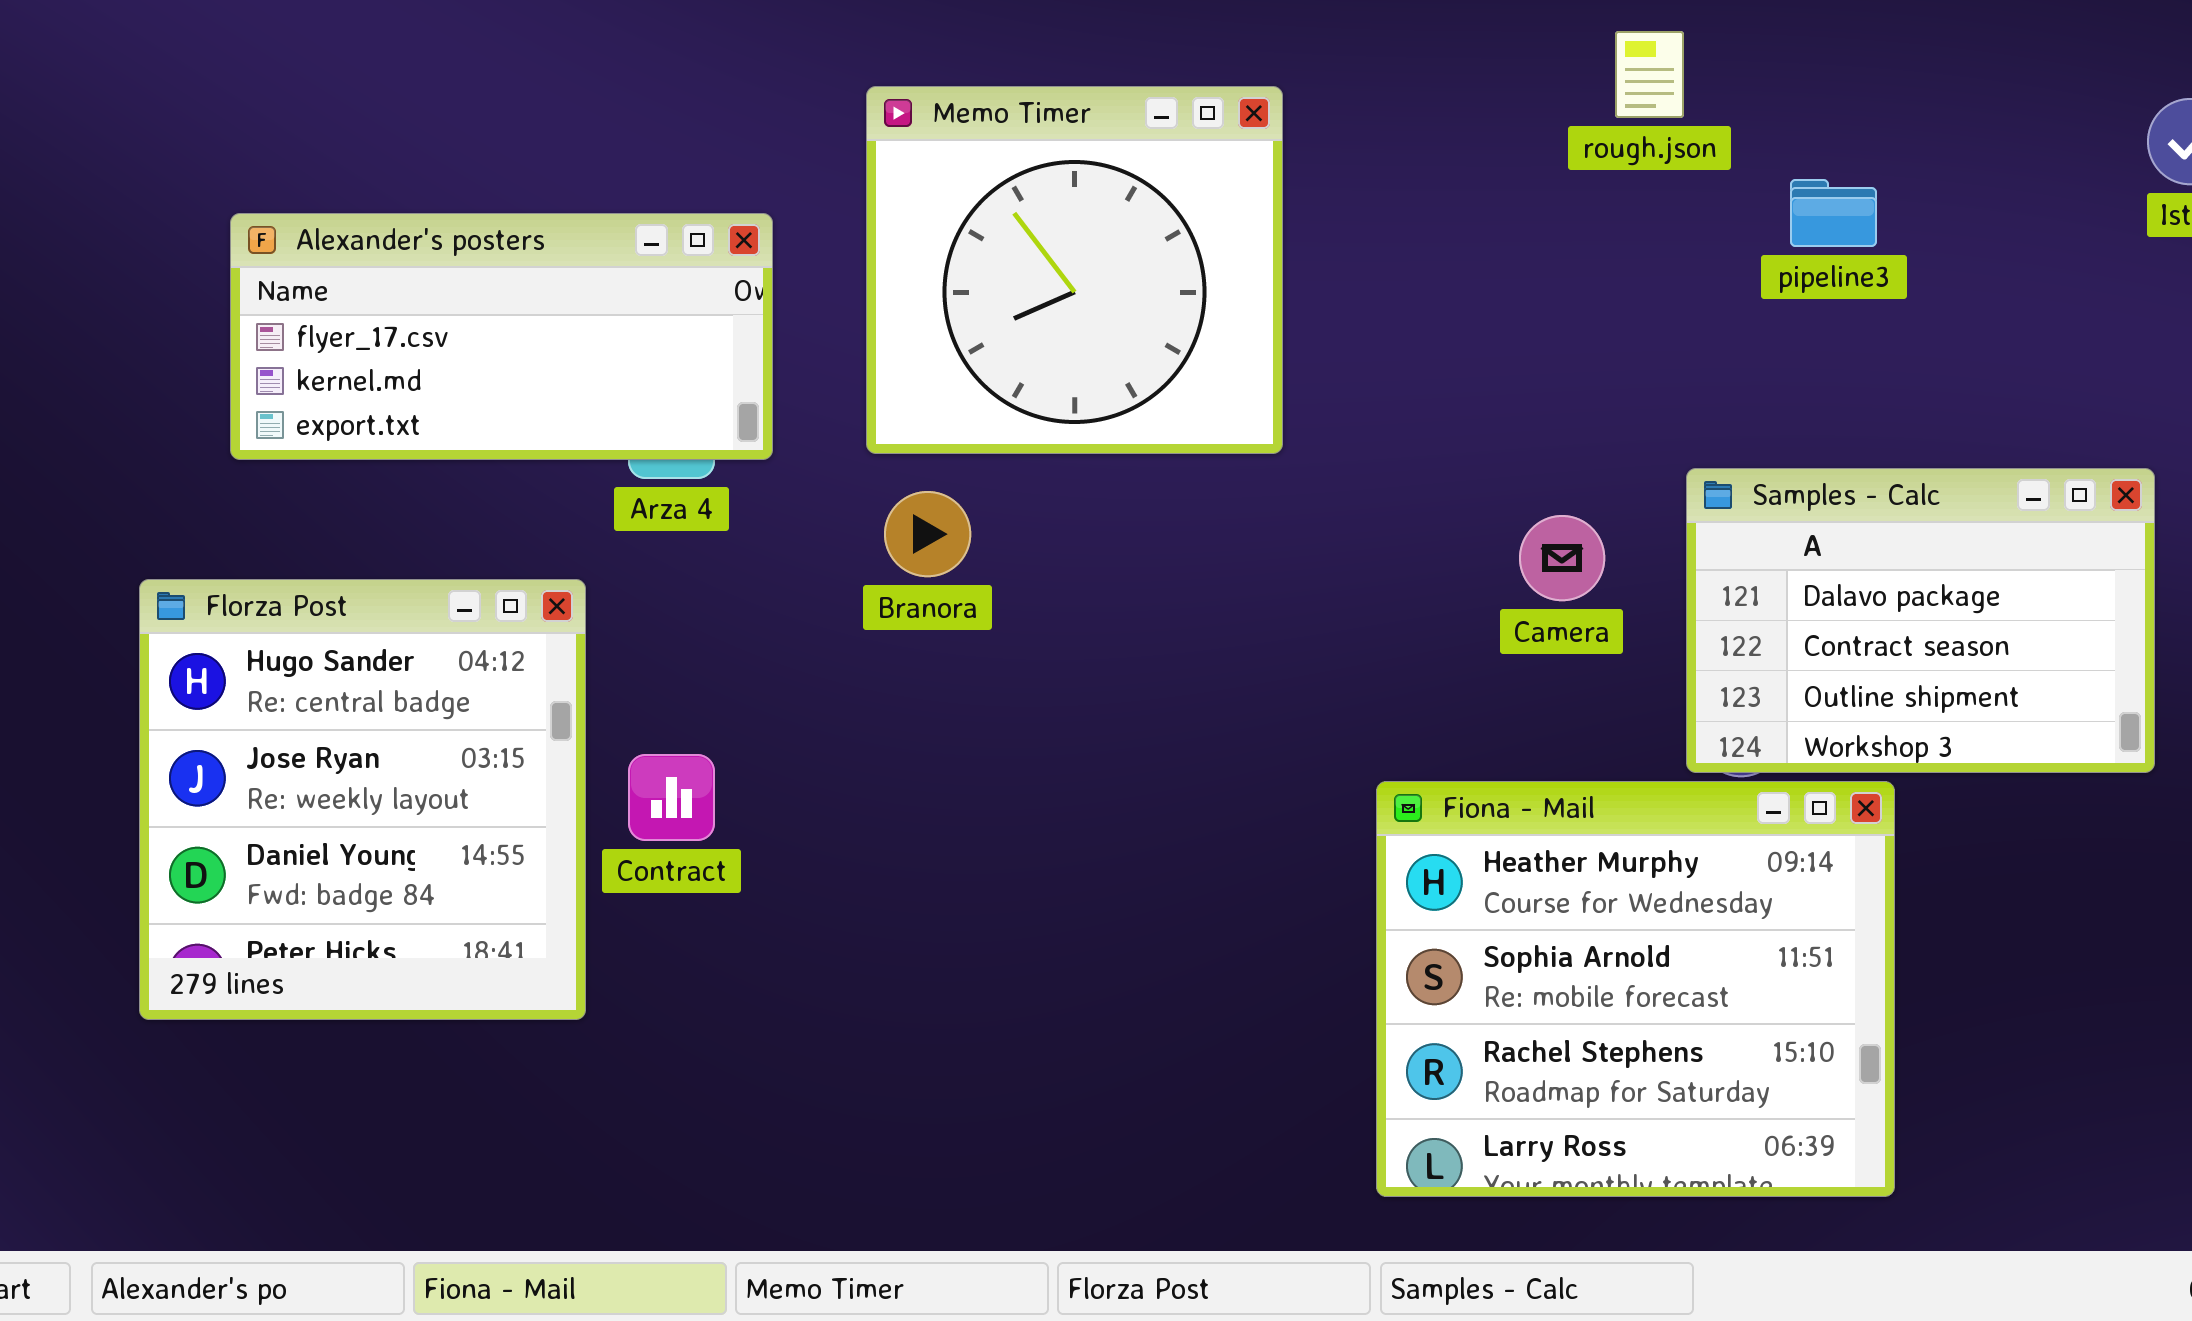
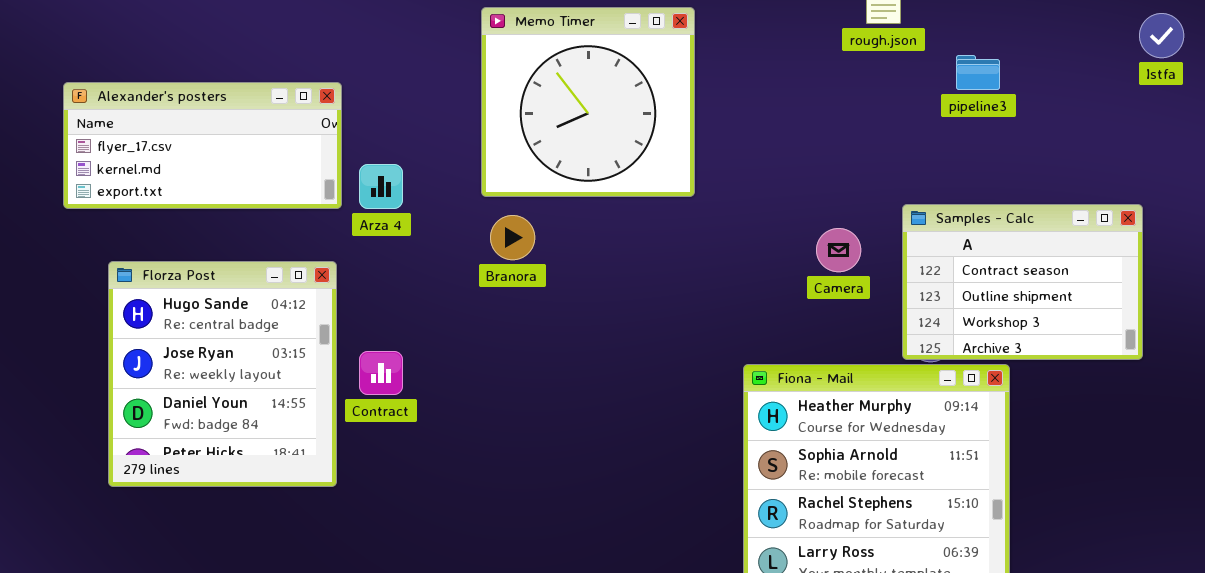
Alexander's posters: [230,213,773,460] -> [63,82,342,209], moved
Samples - Calc: [1686,468,2155,773] -> [902,204,1143,360], scrolled down 1 row

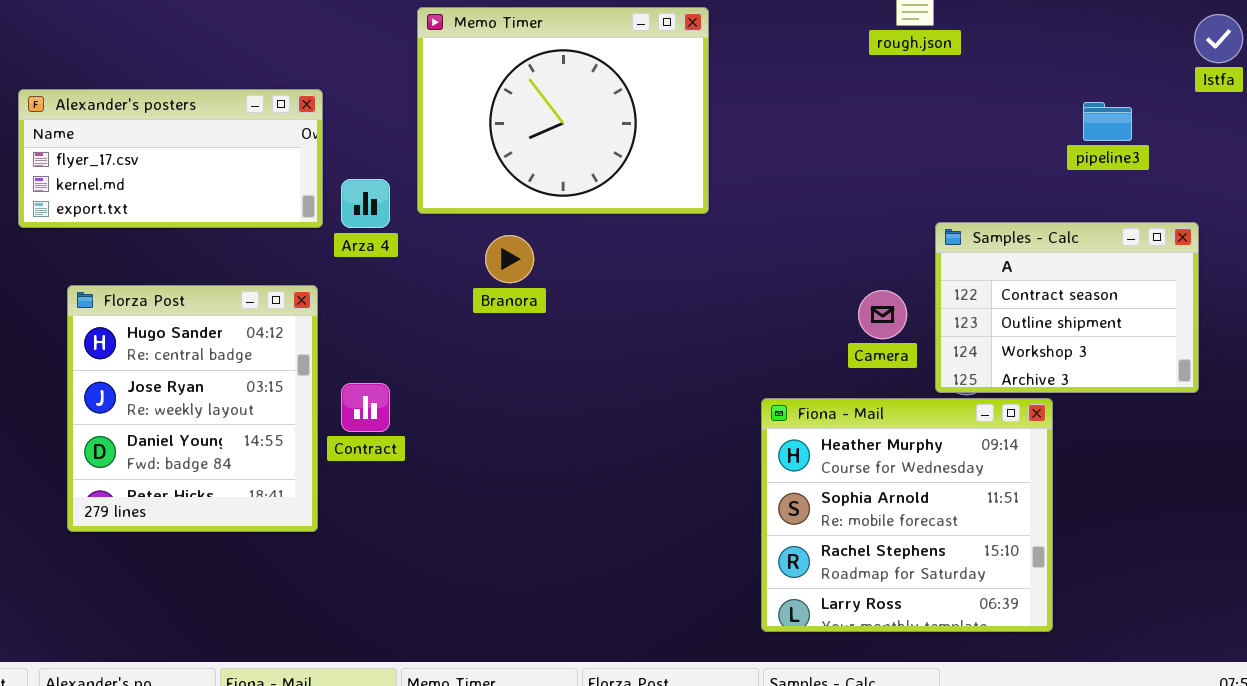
Memo Timer: [481,7,695,197] -> [417,7,709,214], resized
pipeline3: [956,55,1000,90] -> [1083,102,1132,141], moved
Camera: [816,228,861,272] -> [858,290,907,339], moved

